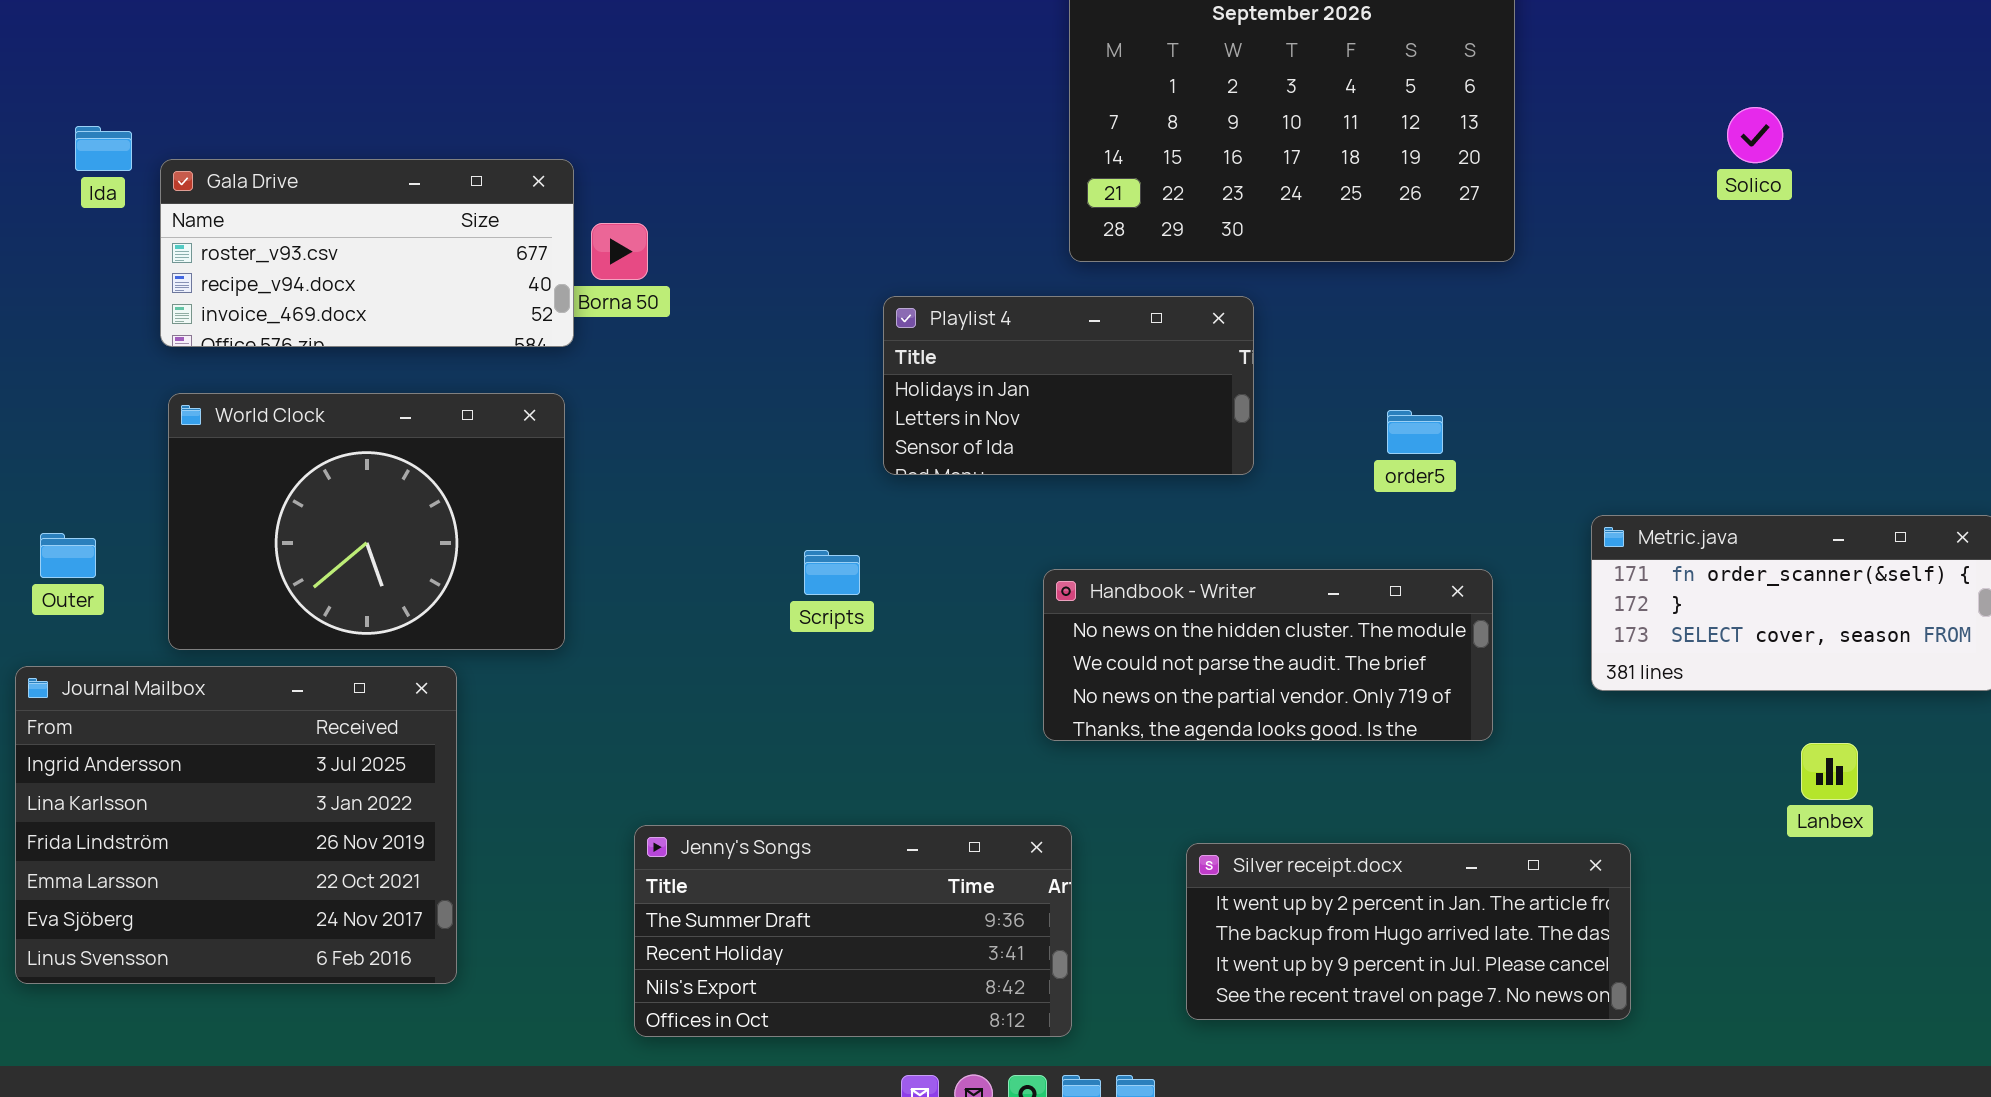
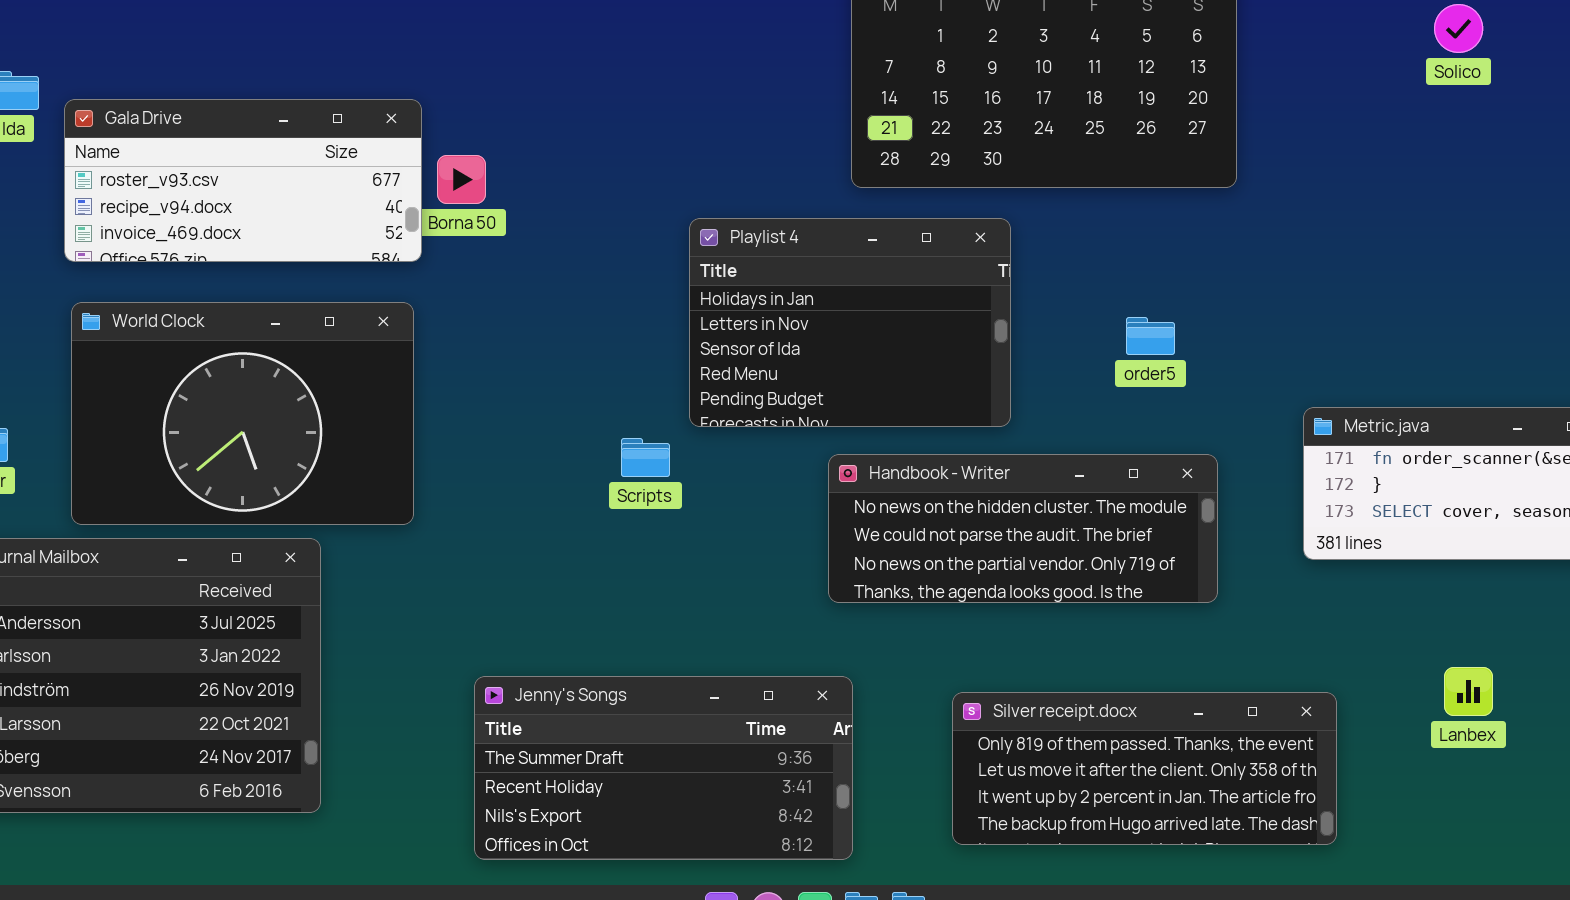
Solico: [1727,107,1783,163] -> [1434,4,1483,53], moved
Playlist 4: [883,296,1254,475] -> [689,218,1011,427], resized
Lanbex: [1801,743,1858,800] -> [1444,667,1493,716], moved
Silver receipt.docx: [1186,843,1631,1020] -> [952,692,1337,845], scrolled up 2 rows

